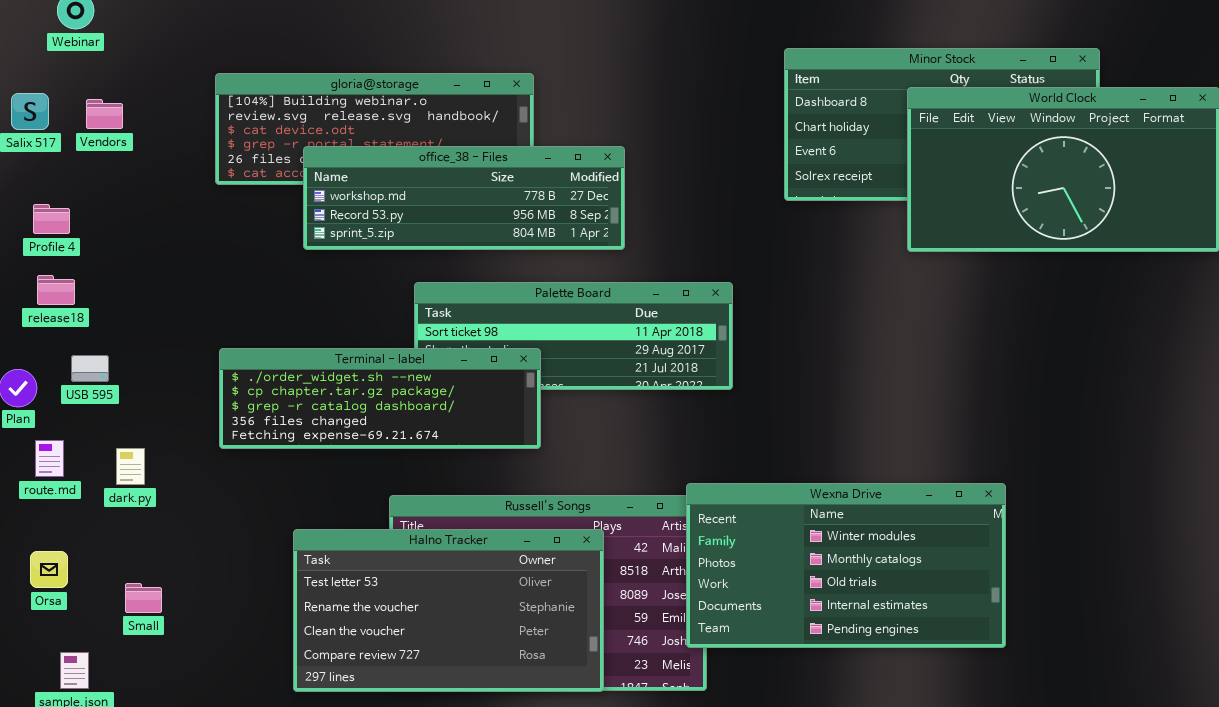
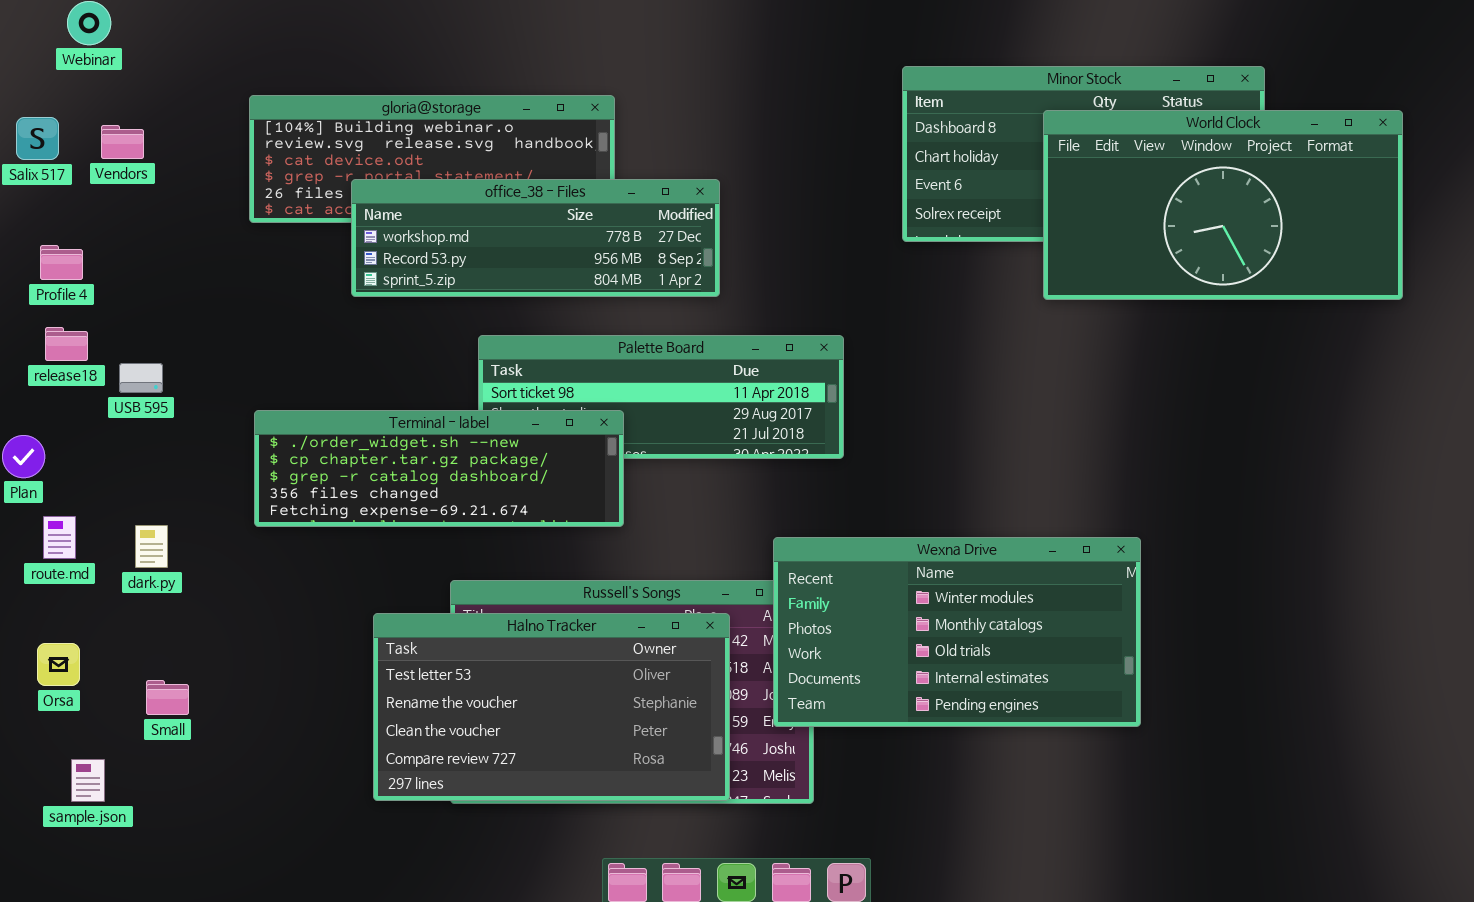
USB 595: [71,355,109,382] -> [119,363,163,393], moved
Wexna Drive: [686,483,1006,648] -> [773,537,1141,727], moved
Halno Tracker: [293,529,604,692] -> [373,613,730,801], moved

